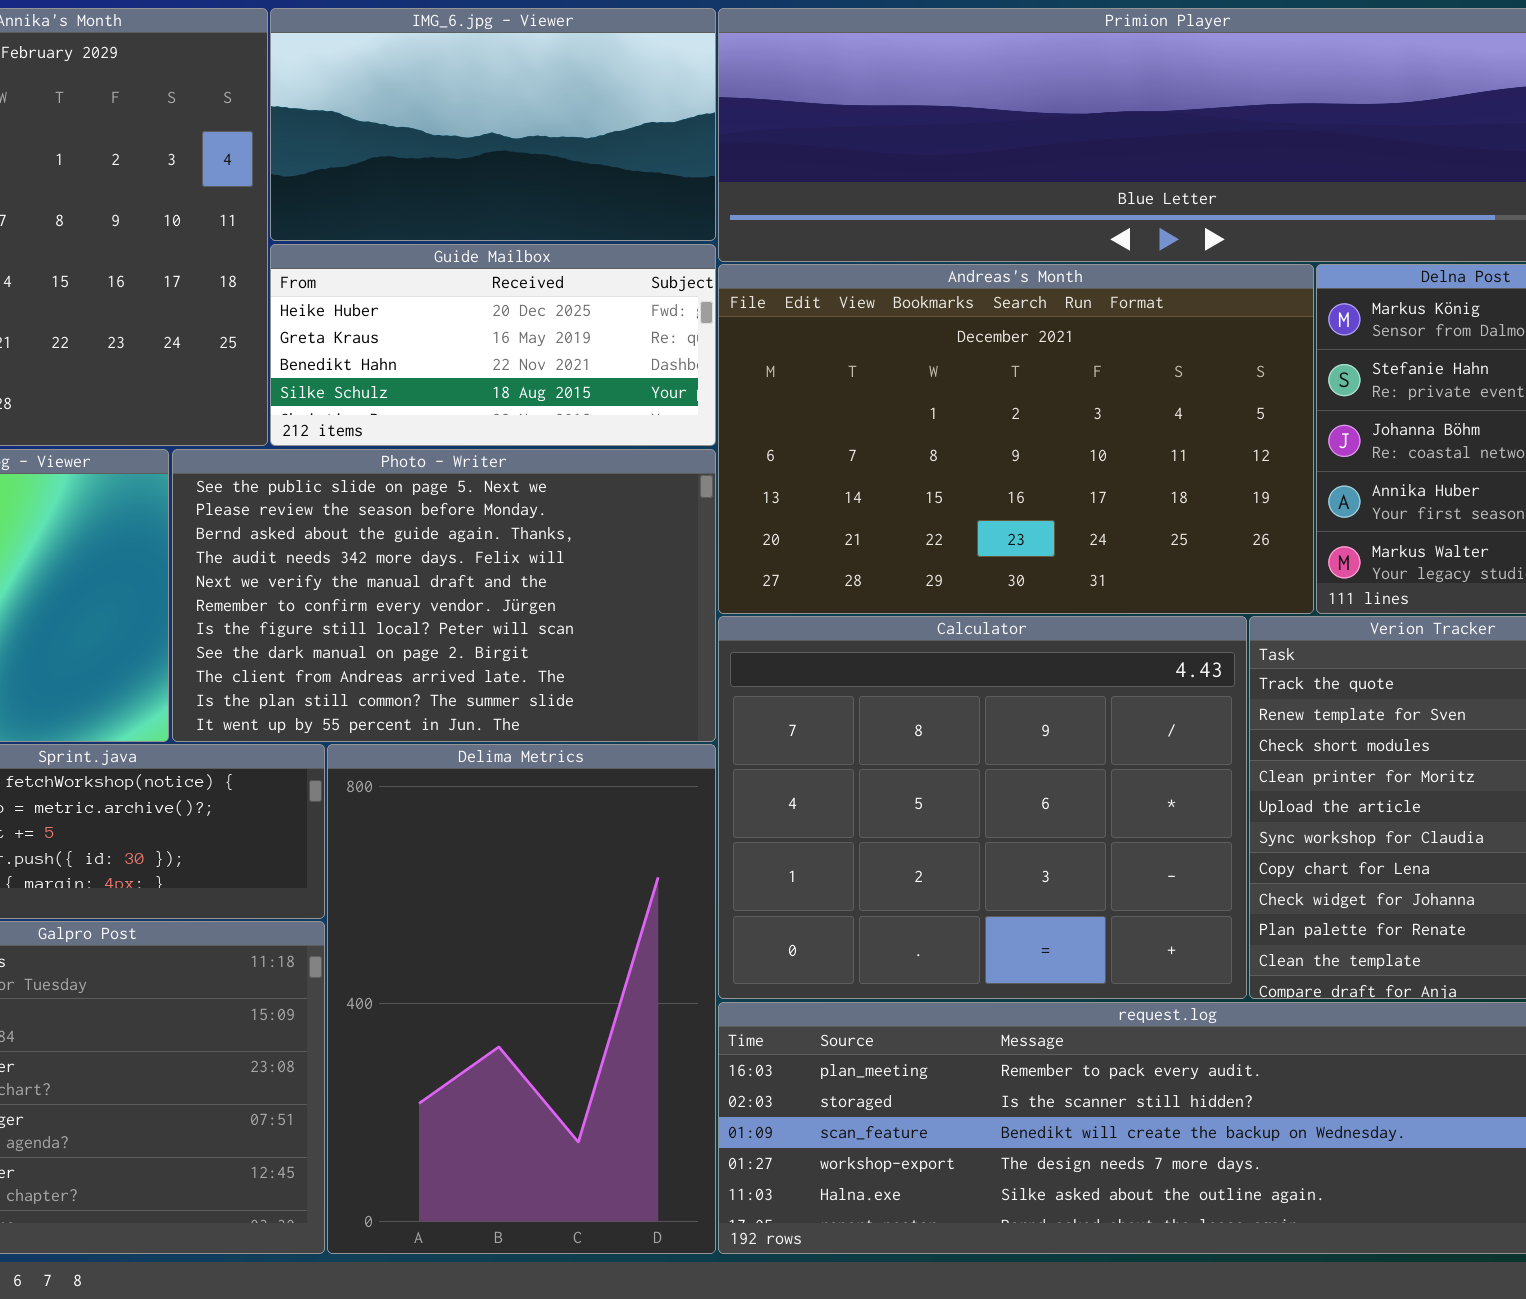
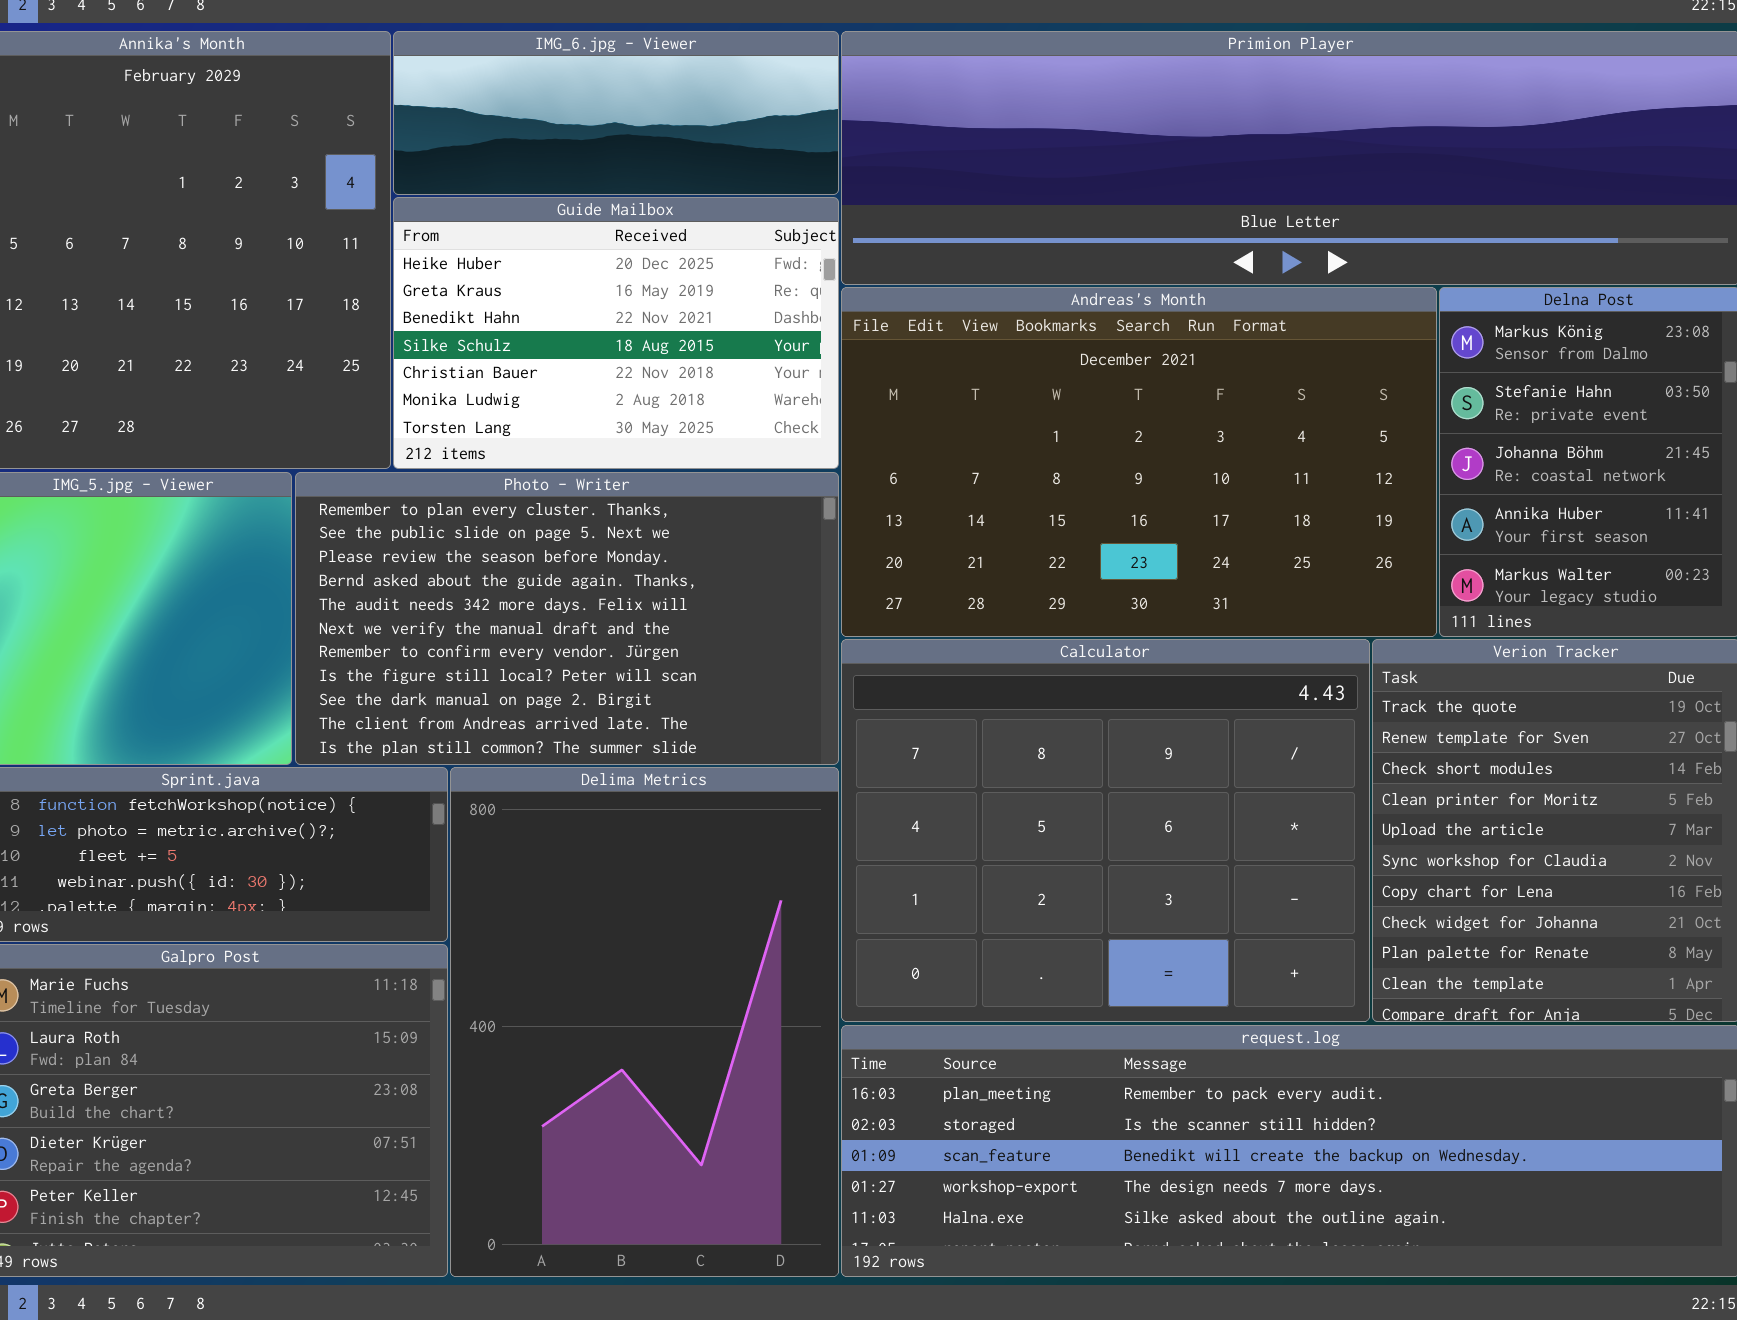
IMG_6.jpg - Viewer: [270,8,716,241] -> [393,31,839,195], resized
Guide Mailbox: [270,244,716,446] -> [393,197,839,469], resized
Photo - Writer: [172,449,716,742] -> [295,472,839,765], scrolled up 1 row

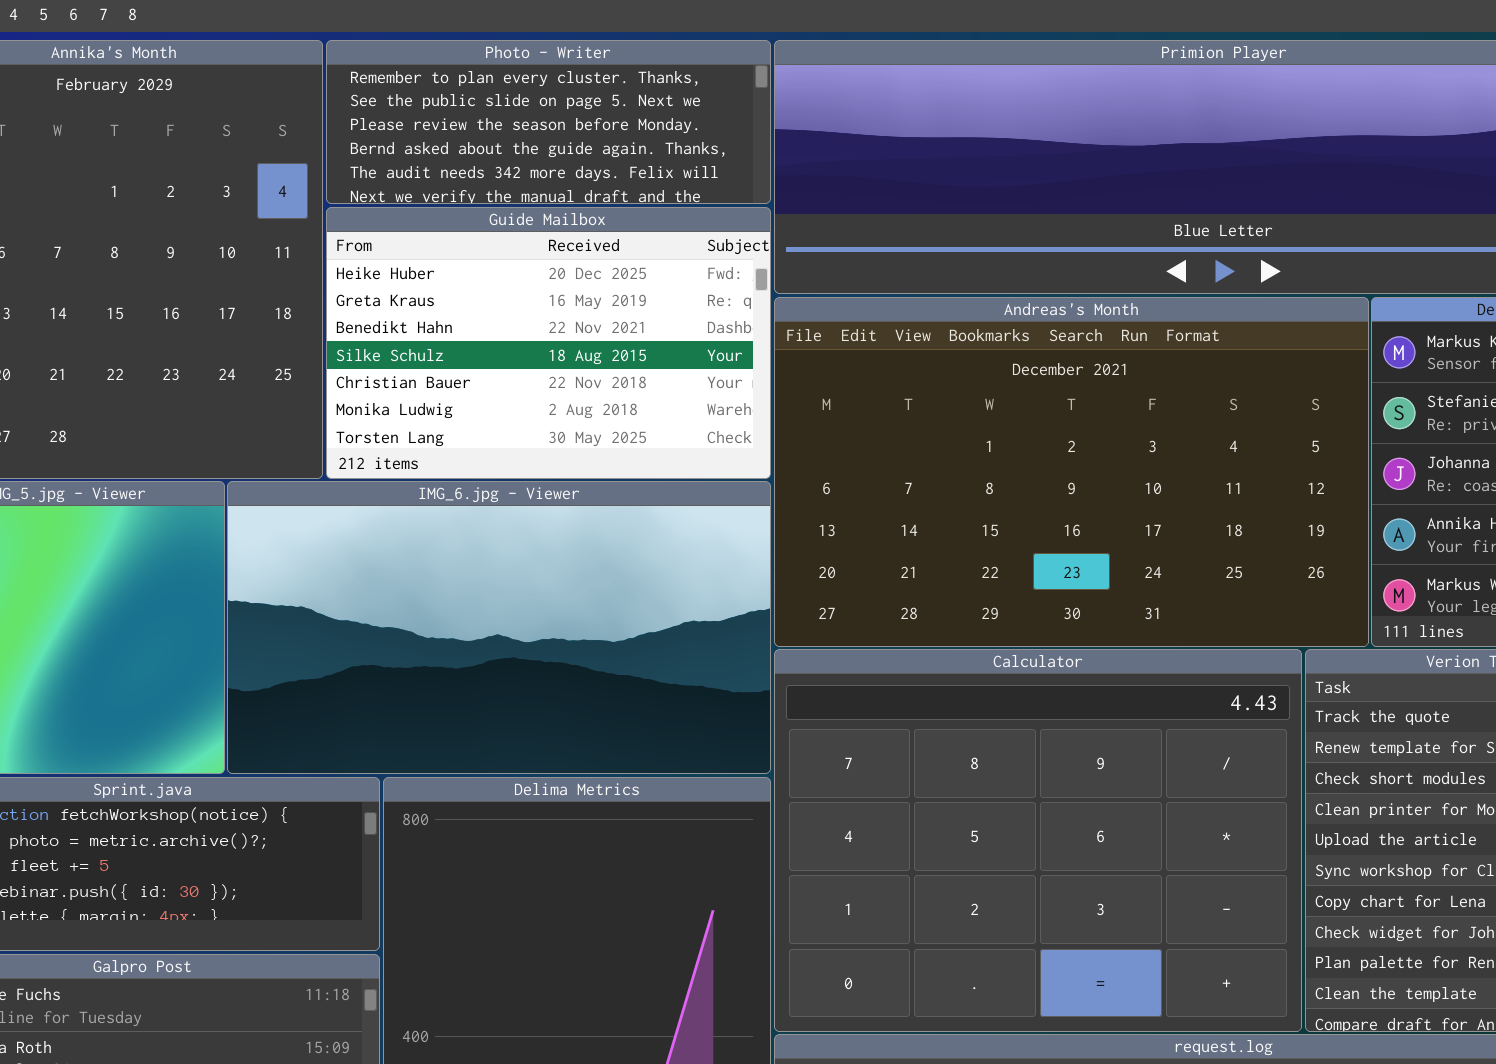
IMG_6.jpg - Viewer: [393,31,839,195] -> [227,481,771,774], moved, resized
Photo - Writer: [295,472,839,765] -> [326,40,771,204], moved, resized

